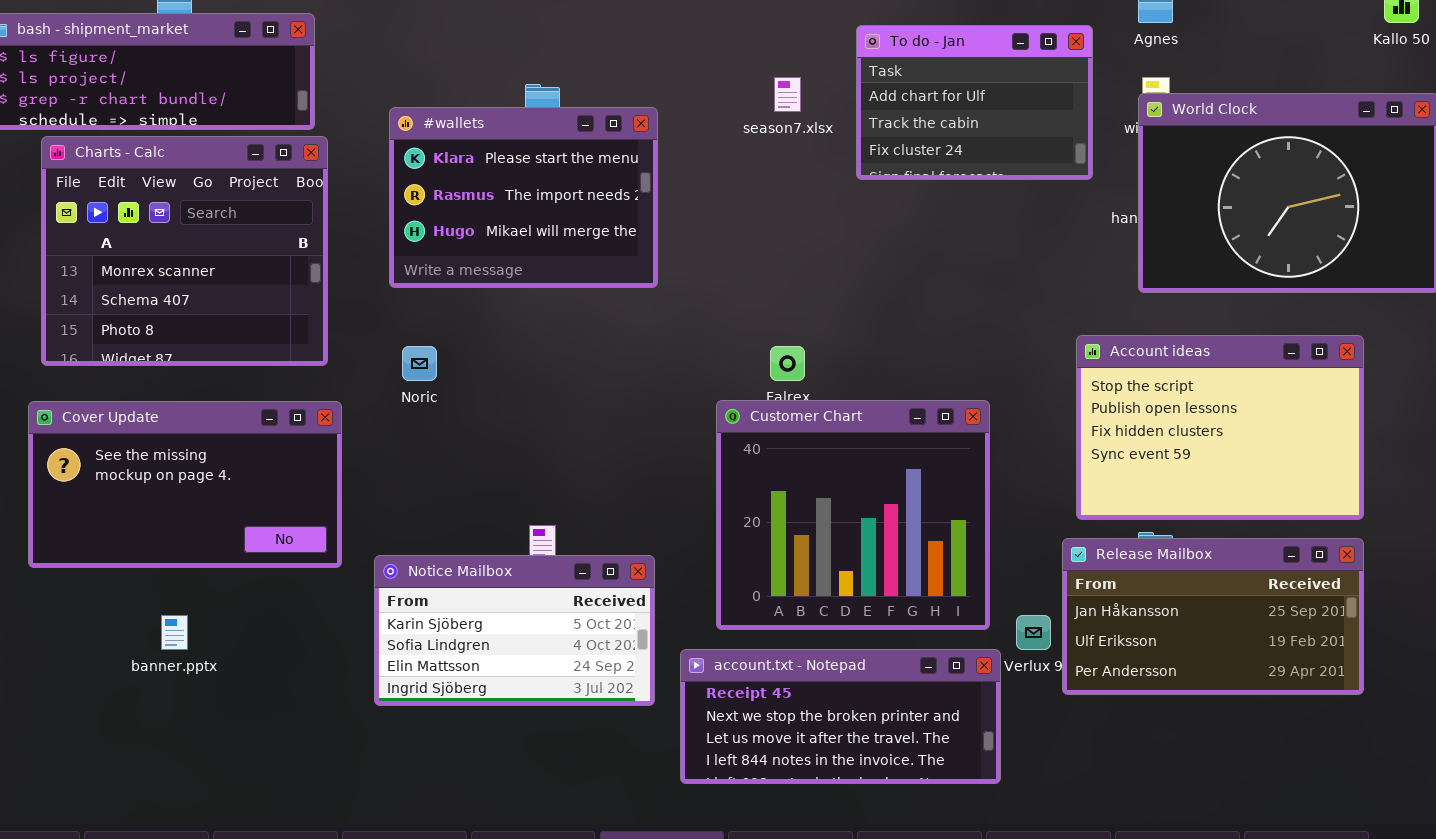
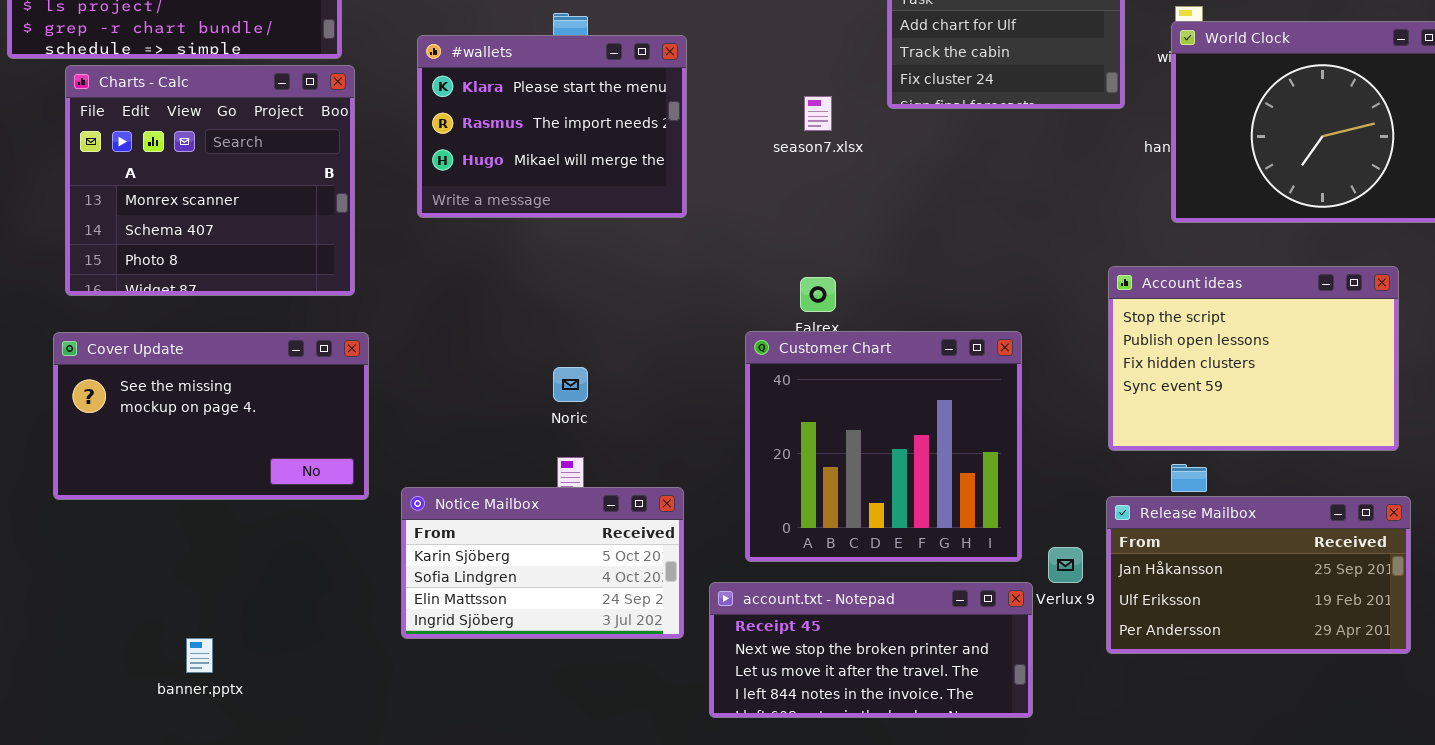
season7.xlsx: [774,77,801,112] -> [804,96,832,131], moved
Noric: [402,346,437,381] -> [553,367,588,402], moved
Release Mailbox: [1062,538,1364,695] -> [1106,496,1411,654], moved
banner.pptx: [161,615,188,650] -> [186,638,213,673], moved

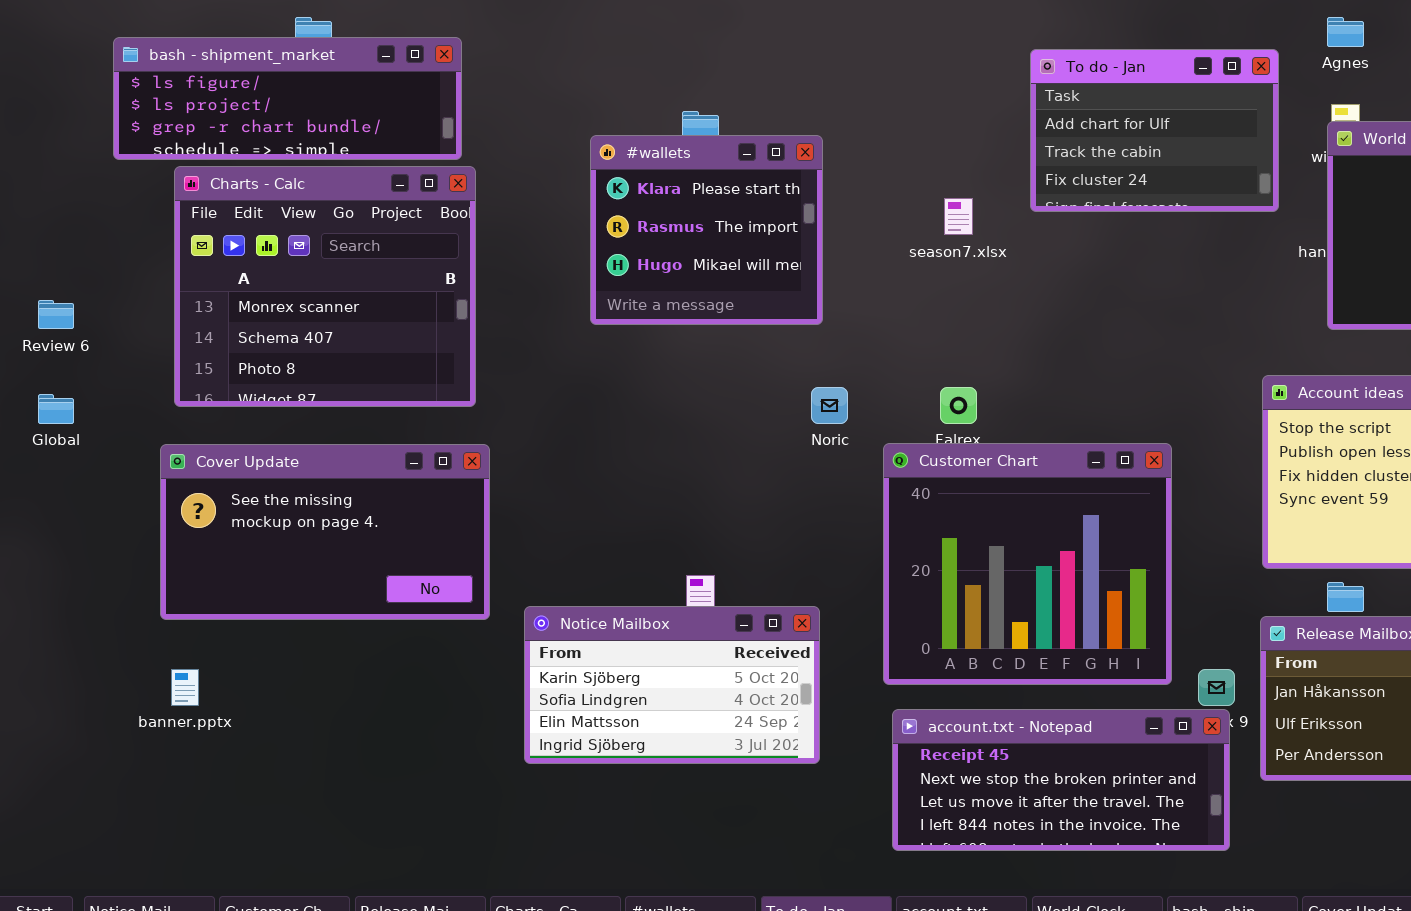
#wallets: [417,35,687,218] -> [590,135,823,325], resized
Noric: [553,367,588,402] -> [811,387,848,424], moved
account.txt - Notepad: [709,582,1033,718] -> [892,709,1230,851], moved
banner.pptx: [186,638,213,673] -> [171,669,199,706], moved

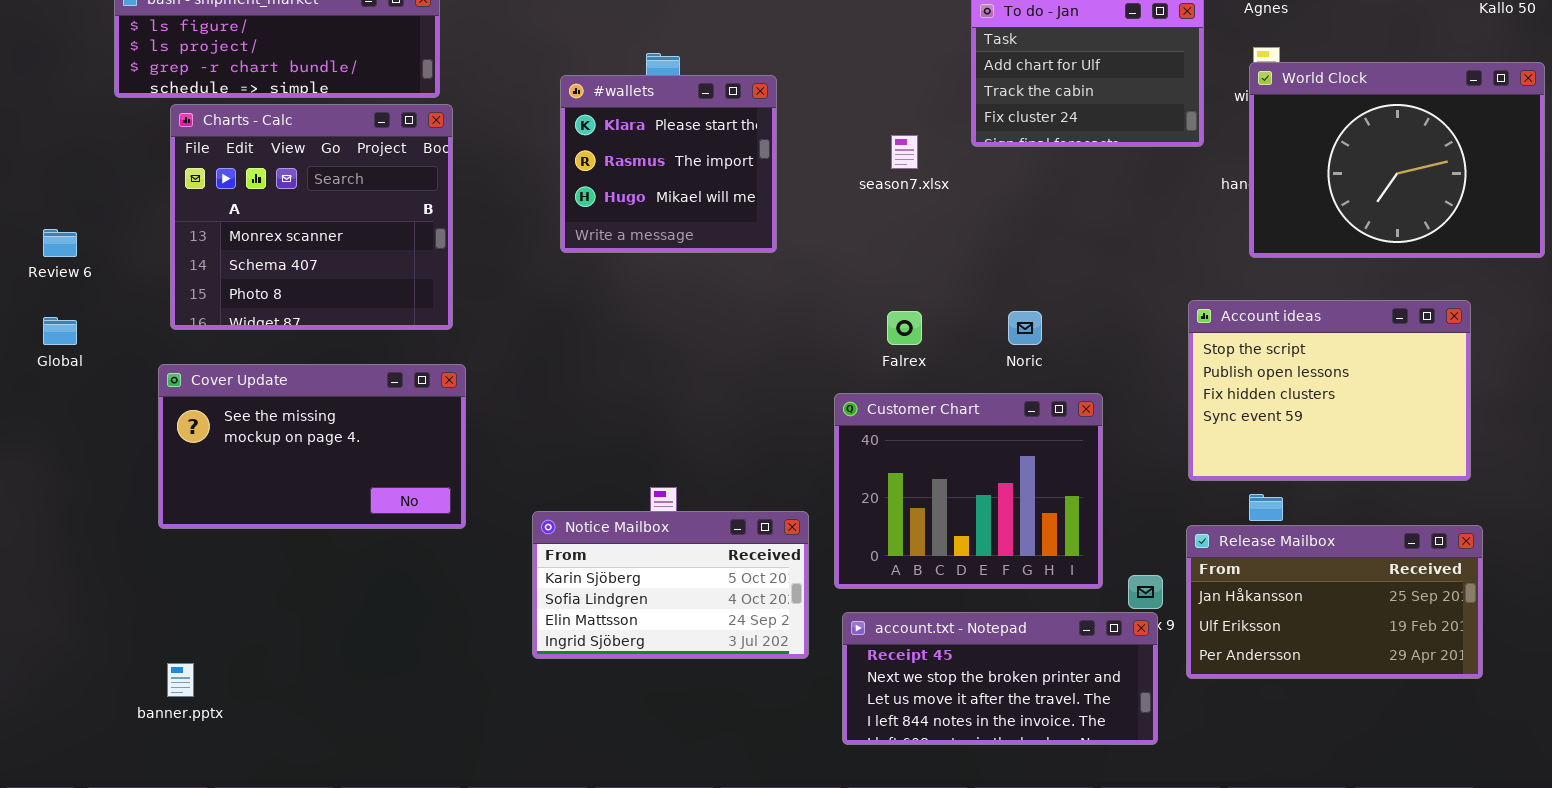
Noric: [811,387,848,424] -> [1008,311,1042,345], moved
Customer Chart: [883,443,1172,685] -> [834,393,1103,589], resized
Notice Mailbox: [524,606,820,764] -> [532,511,809,659], moved
banner.pptx: [171,669,199,706] -> [167,663,194,697], moved

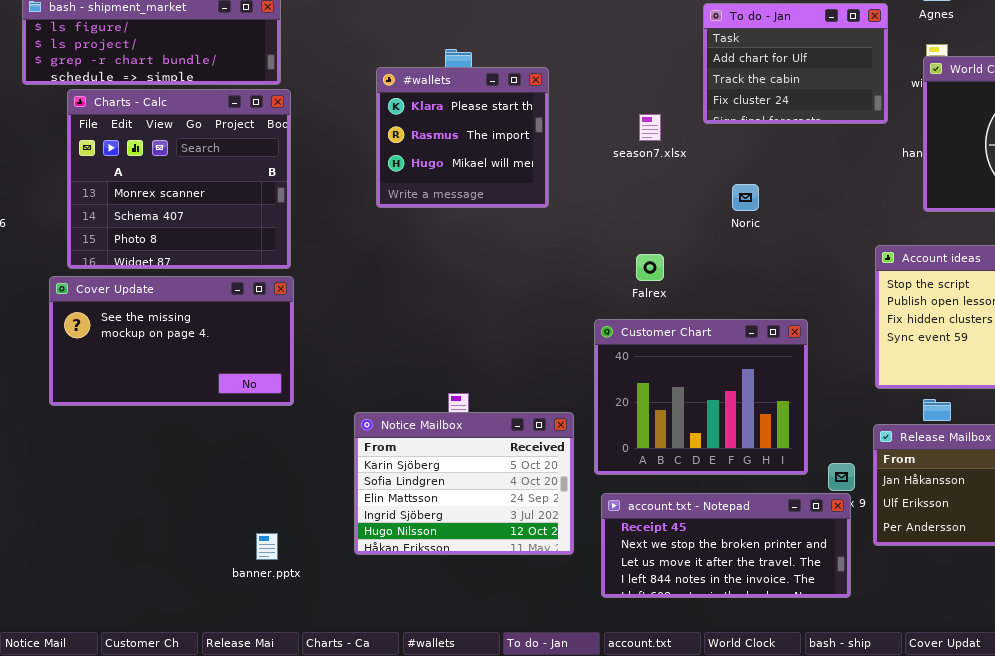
Noric: [1008,311,1042,345] -> [732,184,759,211], moved
Cover Update: [158,364,466,529] -> [49,276,294,406], moved
Notice Mailbox: [532,511,809,659] -> [354,412,574,555], resized
banner.pptx: [167,663,194,697] -> [256,533,278,560], moved

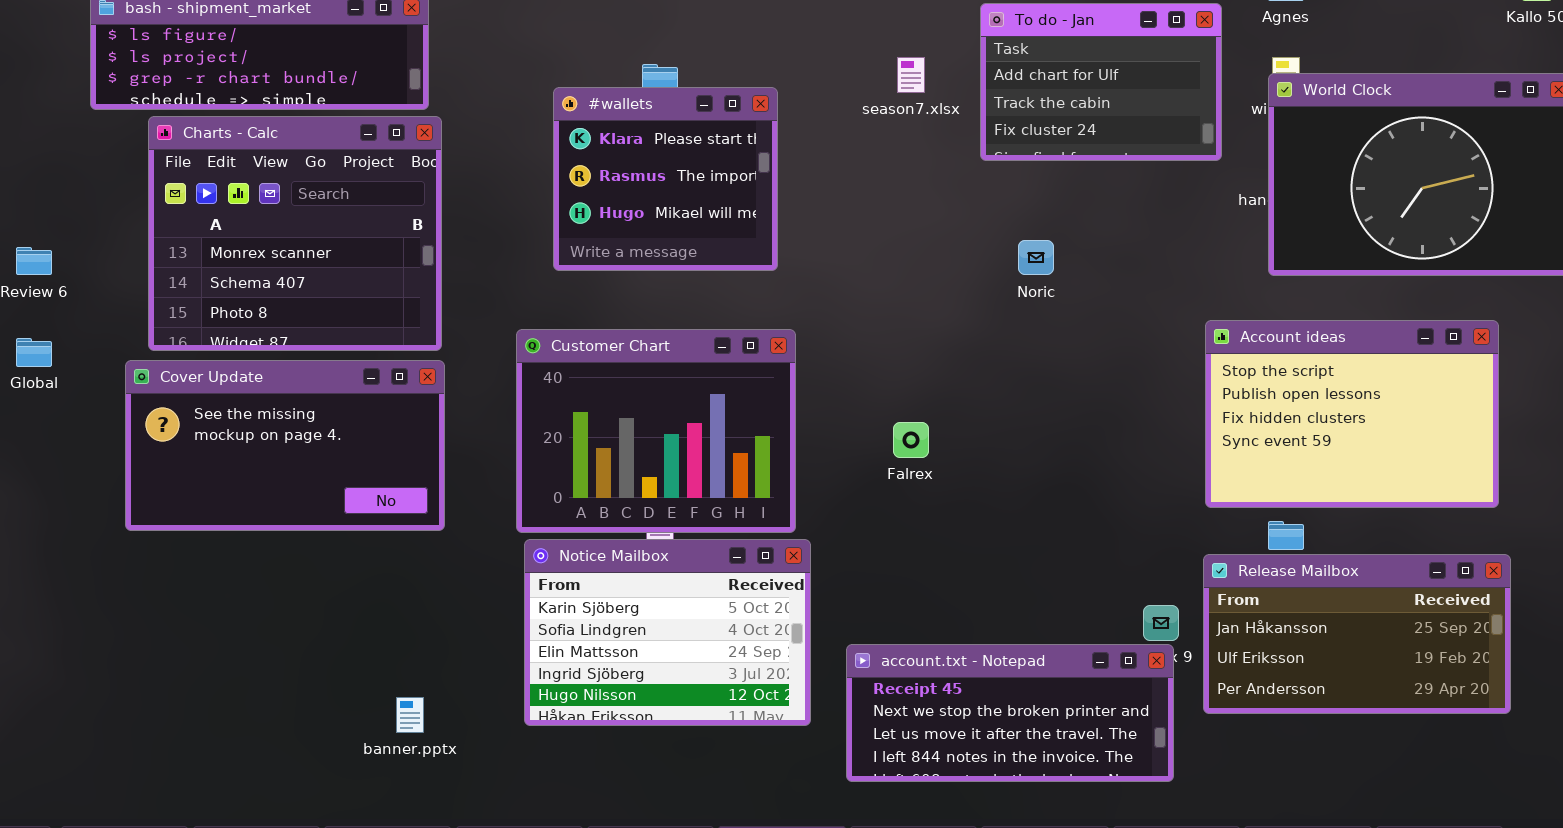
season7.xlsx: [639,114,661,141] -> [897,57,925,93], moved
Falrex: [636,254,664,281] -> [893,422,929,458], moved
Customer Chart: [594,319,808,475] -> [516,329,796,533], moved

